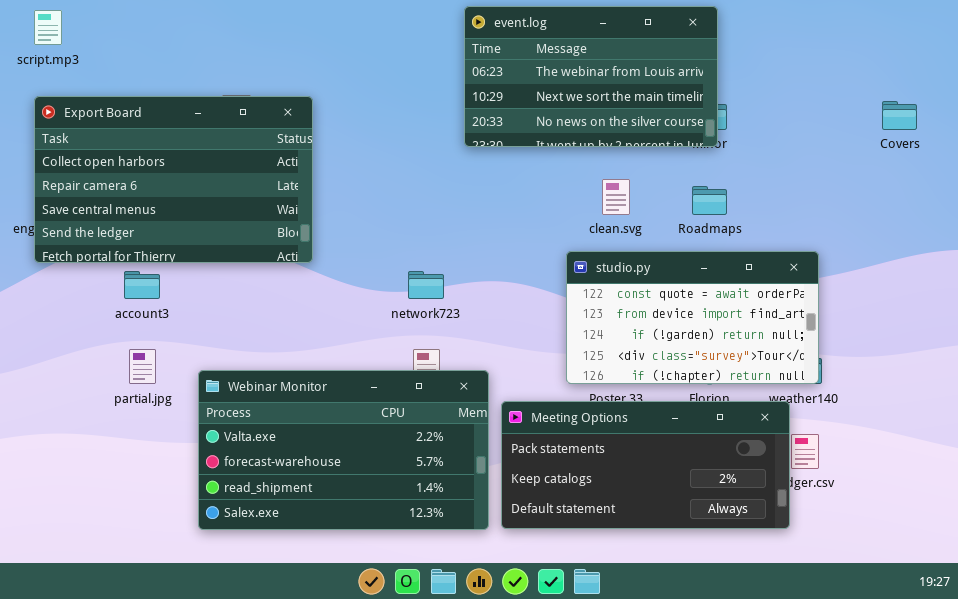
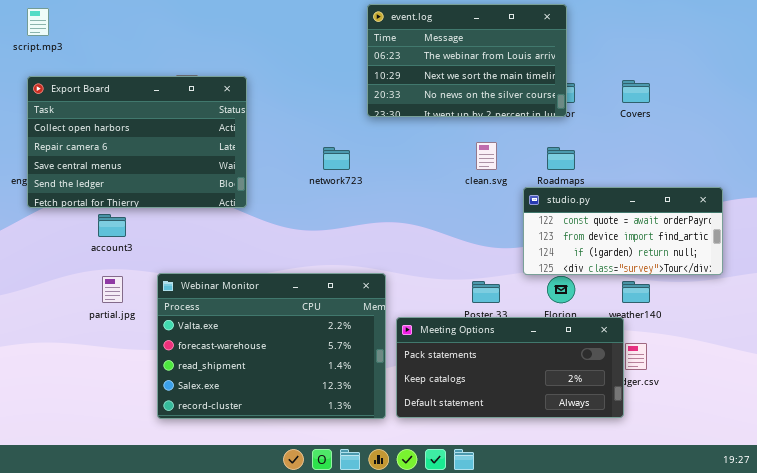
Covers: [882,101,917,130] -> [622,80,650,103], moved
studio.py: [566,251,819,384] -> [523,187,723,275], moved, resized
network723: [408,271,444,299] -> [323,147,350,170], moved
Webinar Monitor: [198,370,489,530] -> [157,273,386,419], resized

